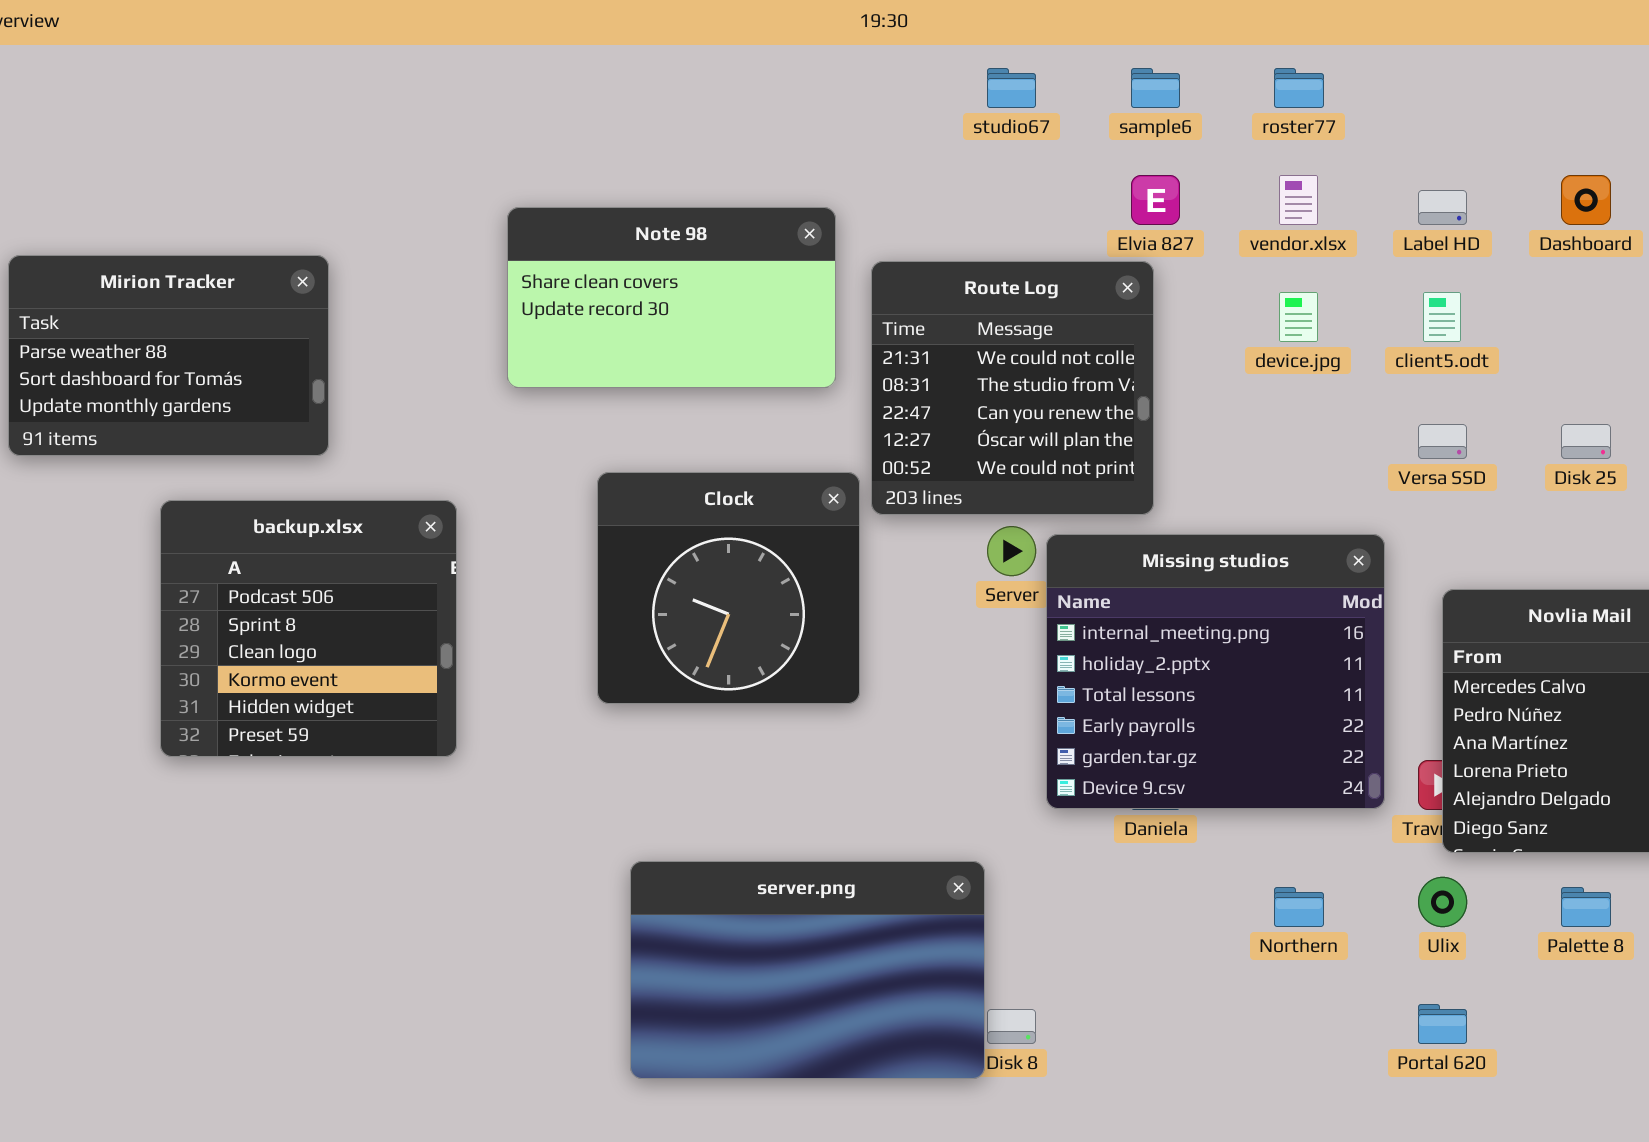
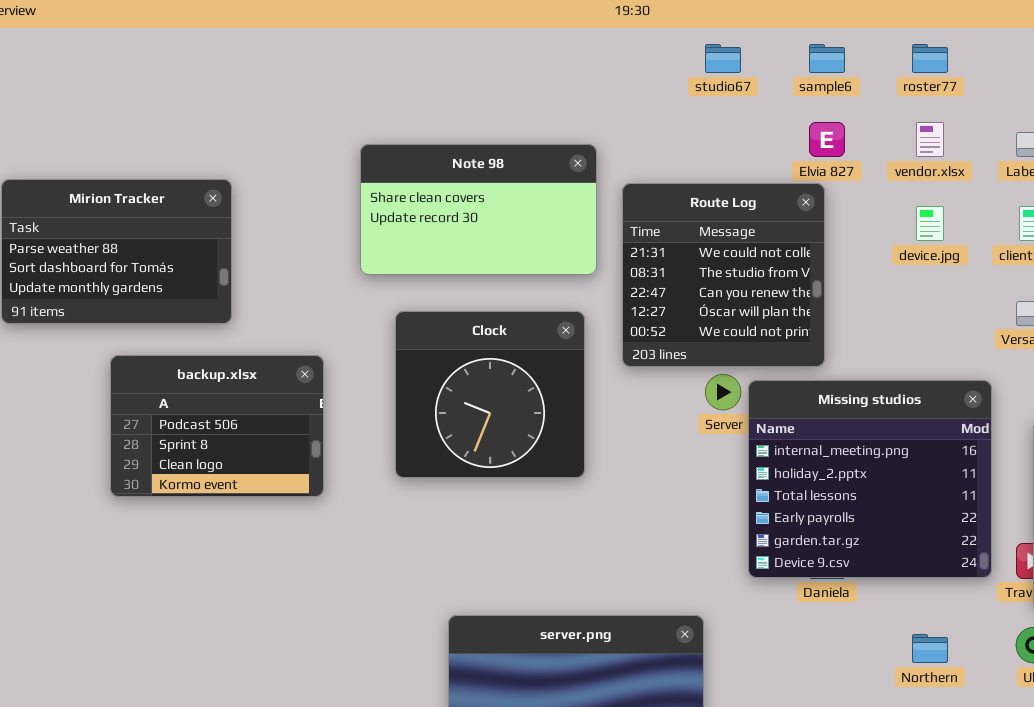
Clock: [597,472,860,704] -> [395,311,585,478], moved
backup.xlsx: [160,500,457,757] -> [110,355,324,497], resized

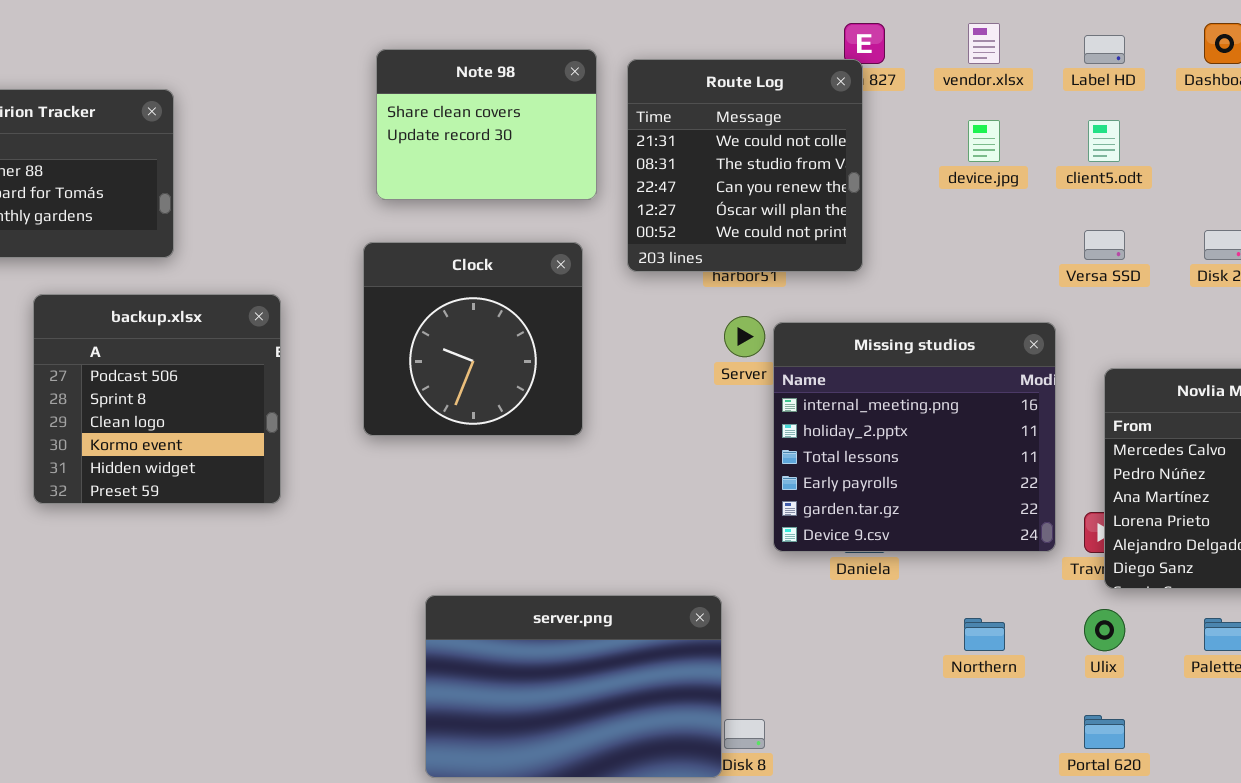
Note 98: [360,144,597,275] -> [376,49,597,200], resized
Route Log: [622,183,825,367] -> [627,59,863,272], moved
backup.xlsx: [110,355,324,497] -> [33,294,281,504], resized

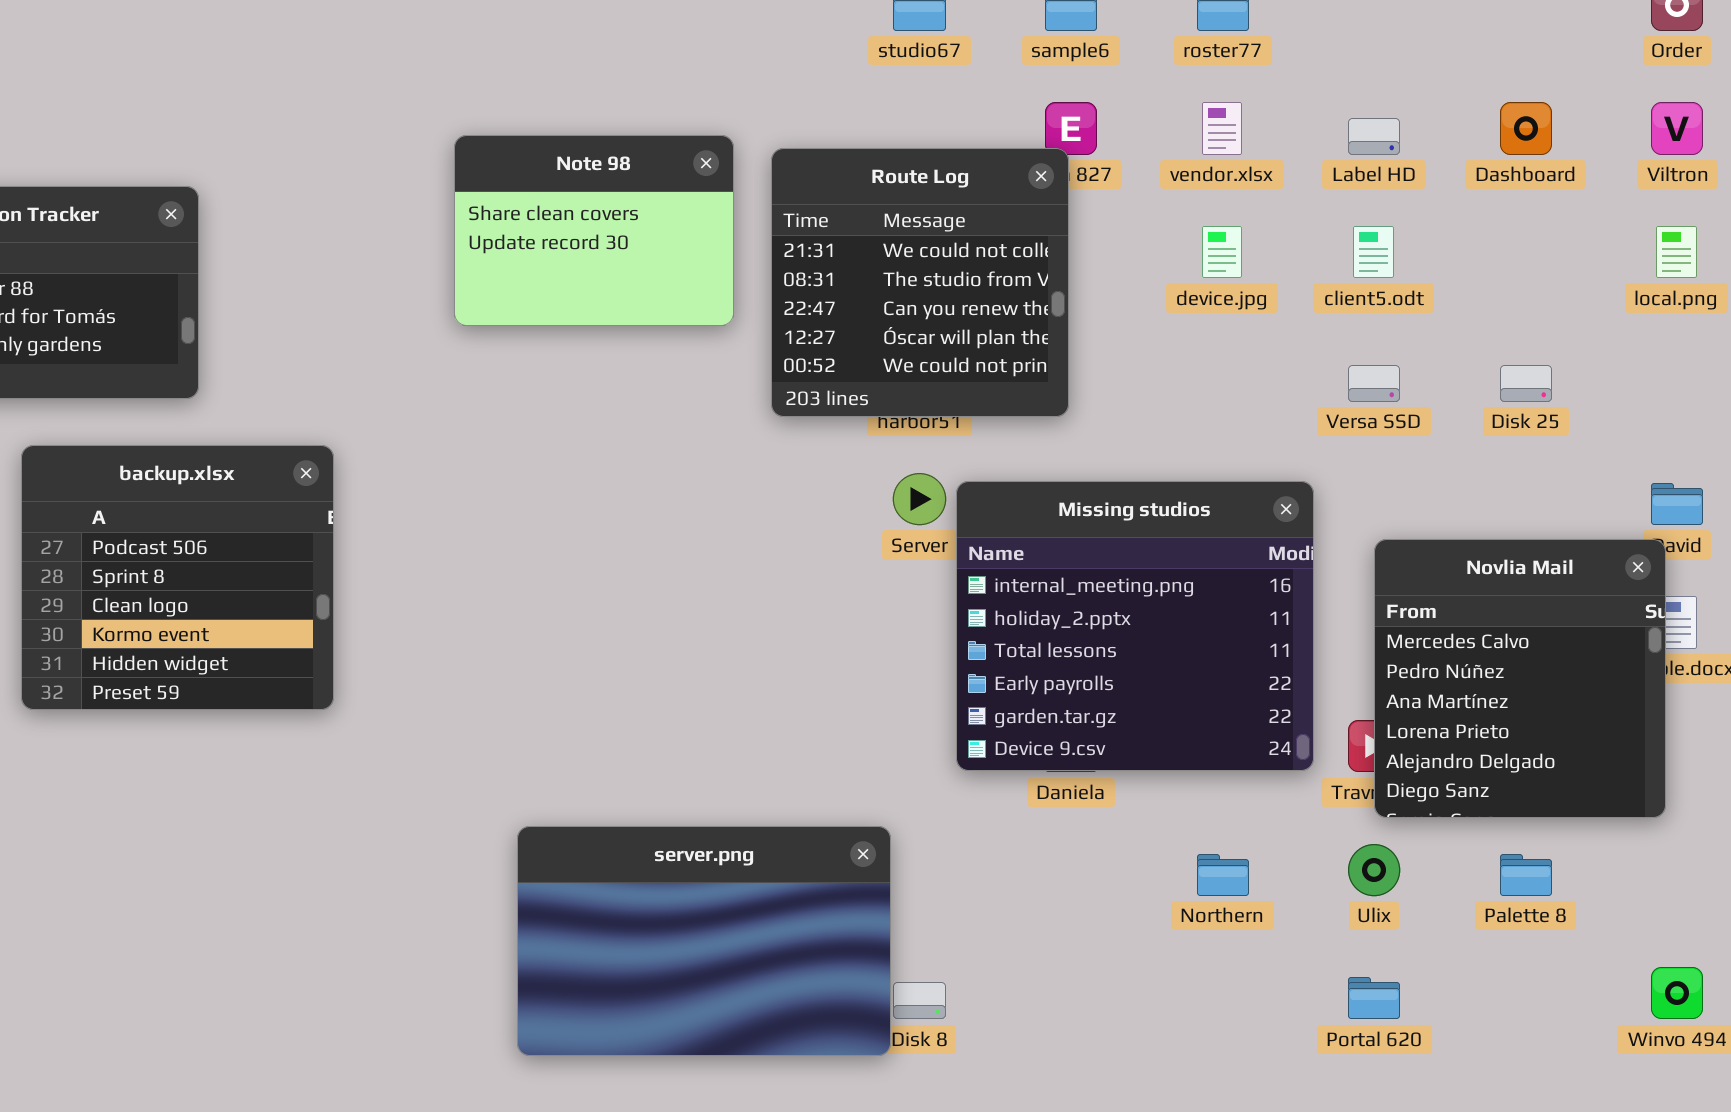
Clock: [363,242,583,436] -> none, closed

